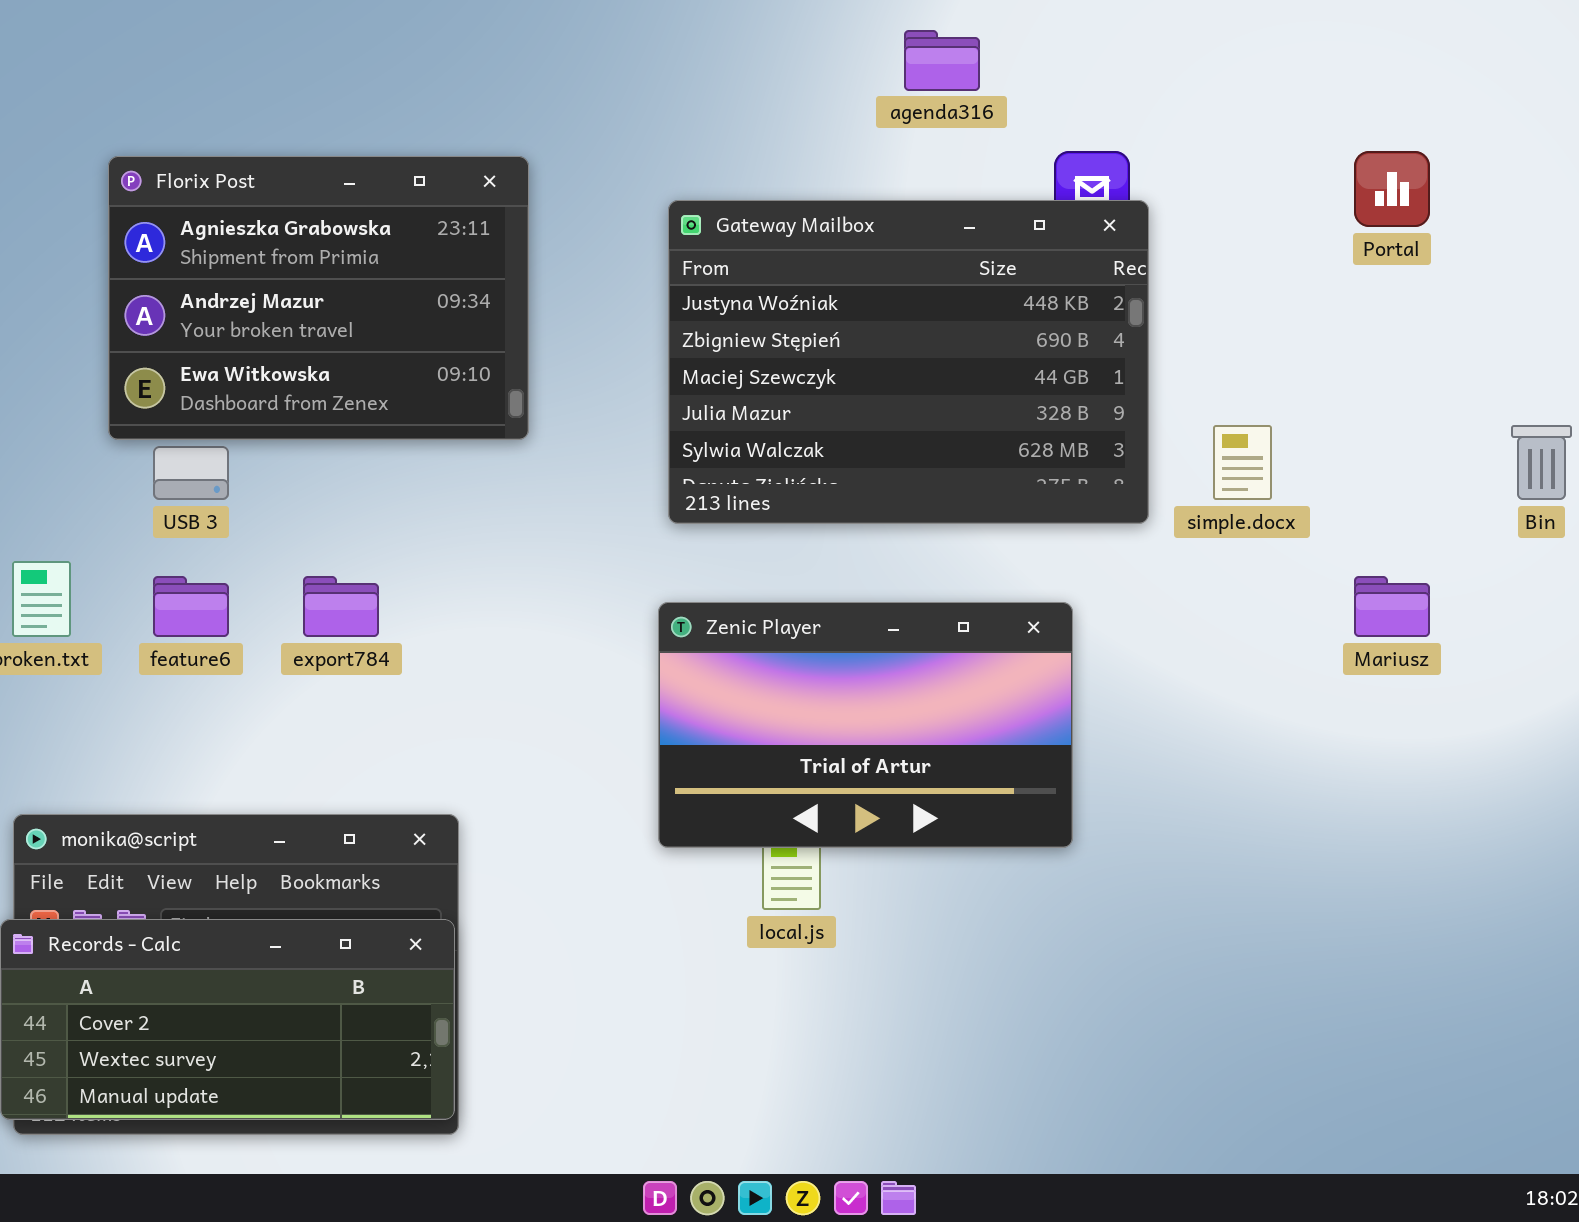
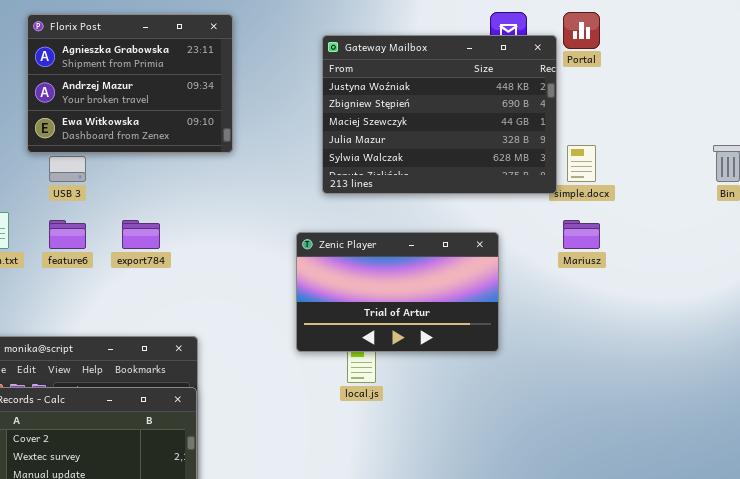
Portal: [1354,151,1430,227] -> [563,12,600,49], moved
Gateway Mailbox: [668,200,1149,524] -> [322,35,557,194], moved
Mariusz: [1354,576,1430,637] -> [563,220,600,249], moved

